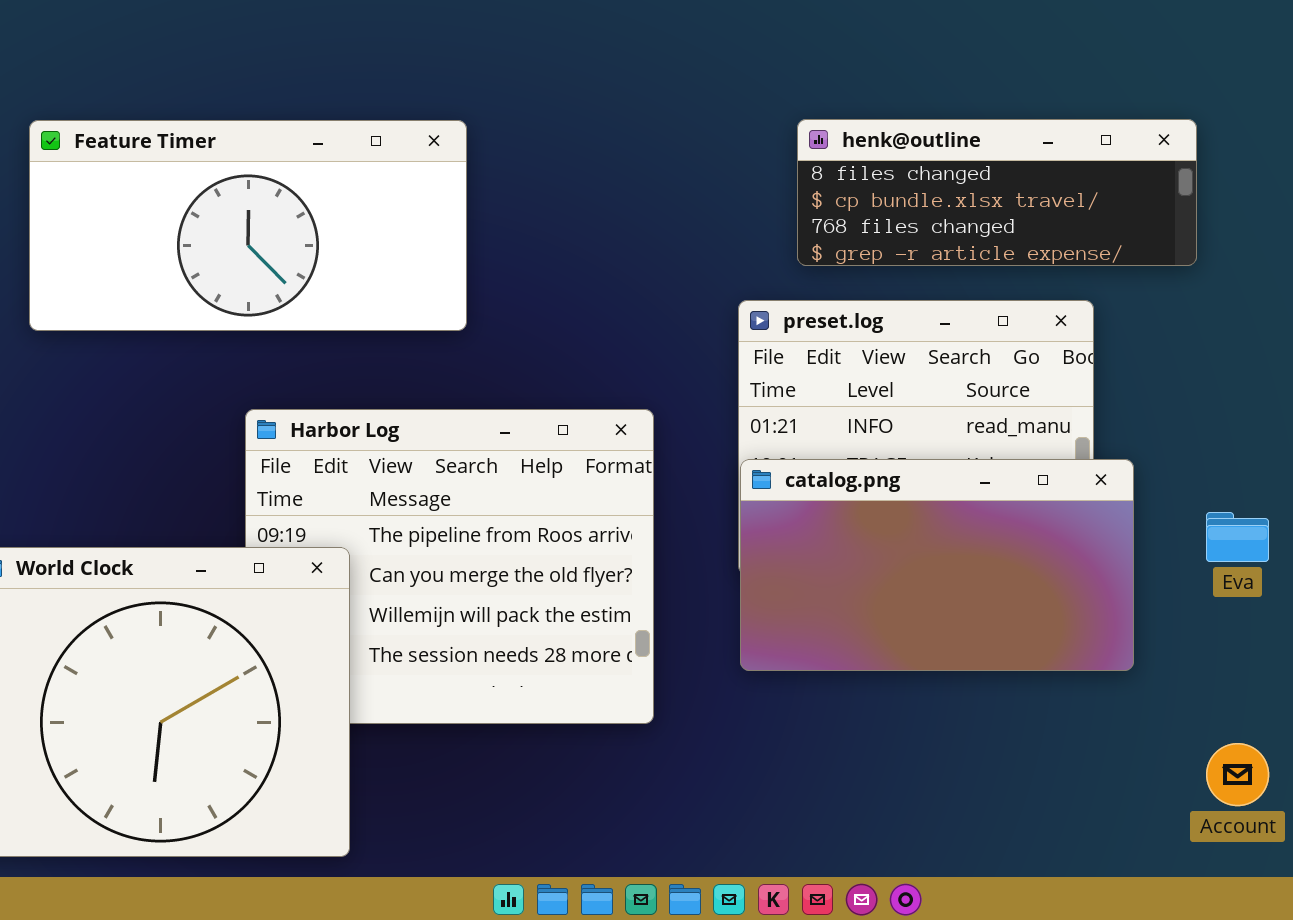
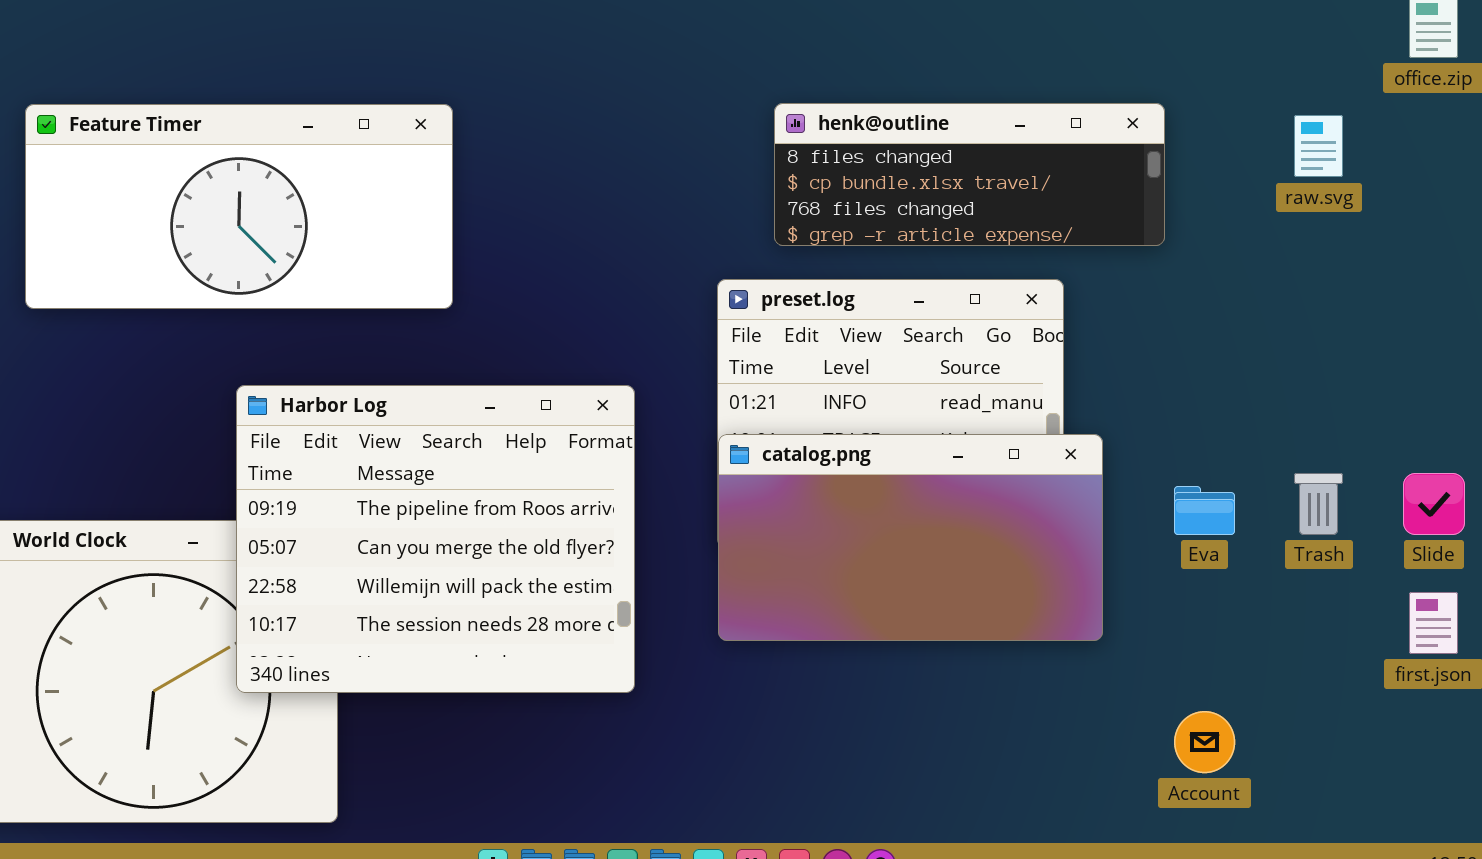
Harbor Log: [245,409,654,724] -> [236,385,635,693], raised

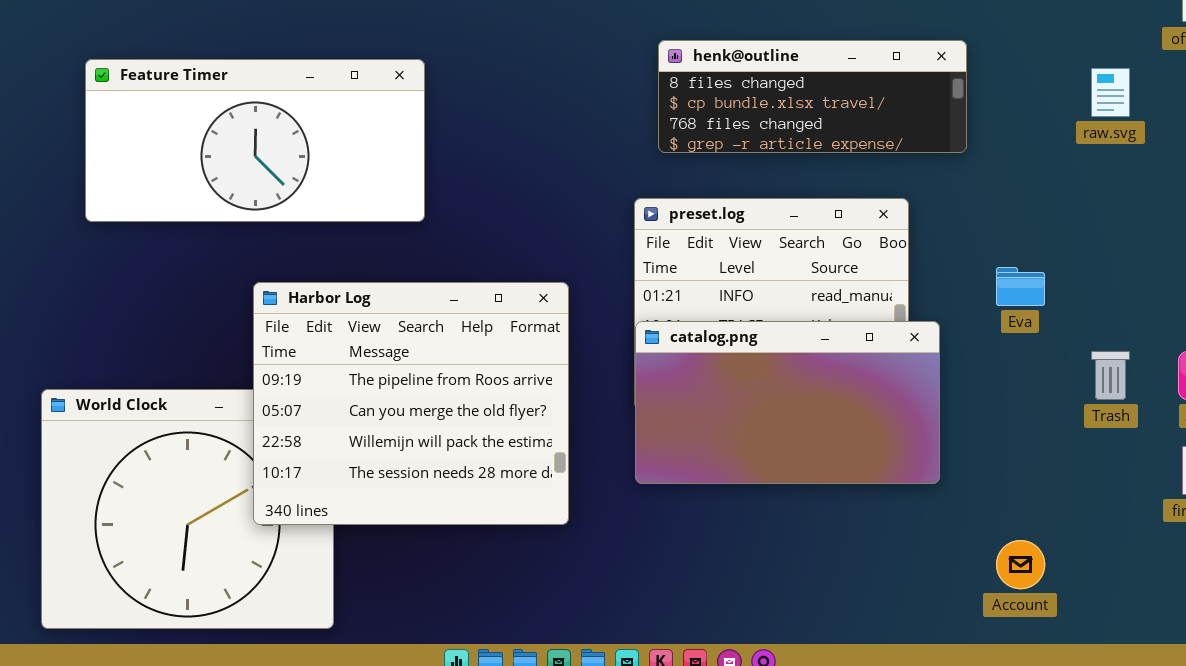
henk@outline: [774,103,1165,246] -> [658,40,967,153], moved
Eva: [1174,486,1235,535] -> [996,267,1045,306], moved

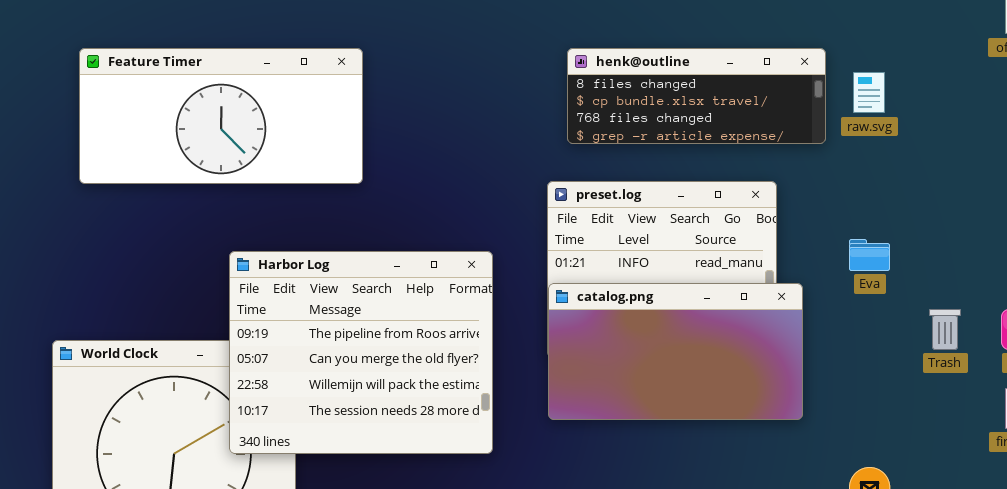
Feature Timer: [85,59,425,222] -> [79,48,363,184], moved
raw.svg: [1091,68,1130,117] -> [853,72,885,113], moved

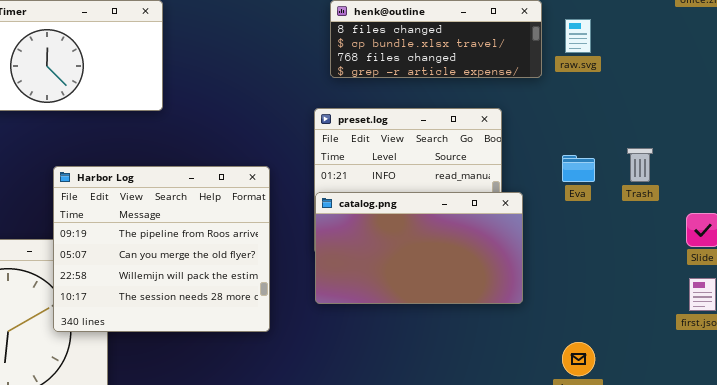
Trash: [929,309,961,350] -> [627,148,653,182], moved

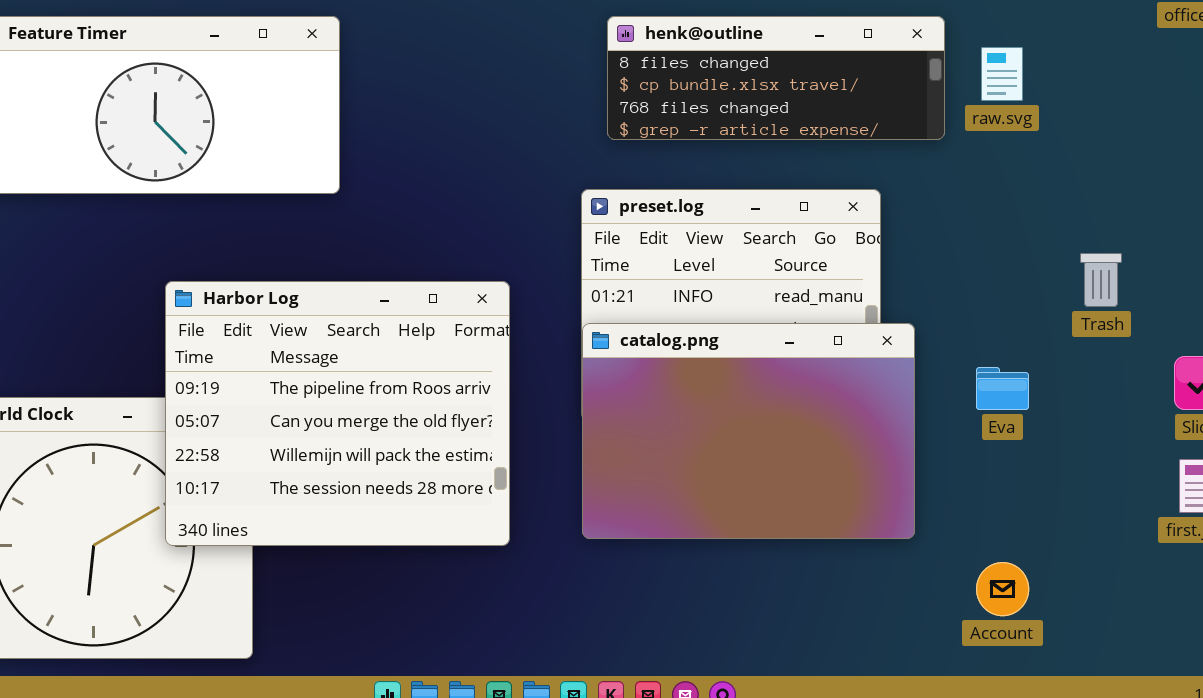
Eva: [562,155,595,182] -> [976,367,1029,410], moved
catalog.png: [315,192,523,304] -> [582,323,915,539], resized

